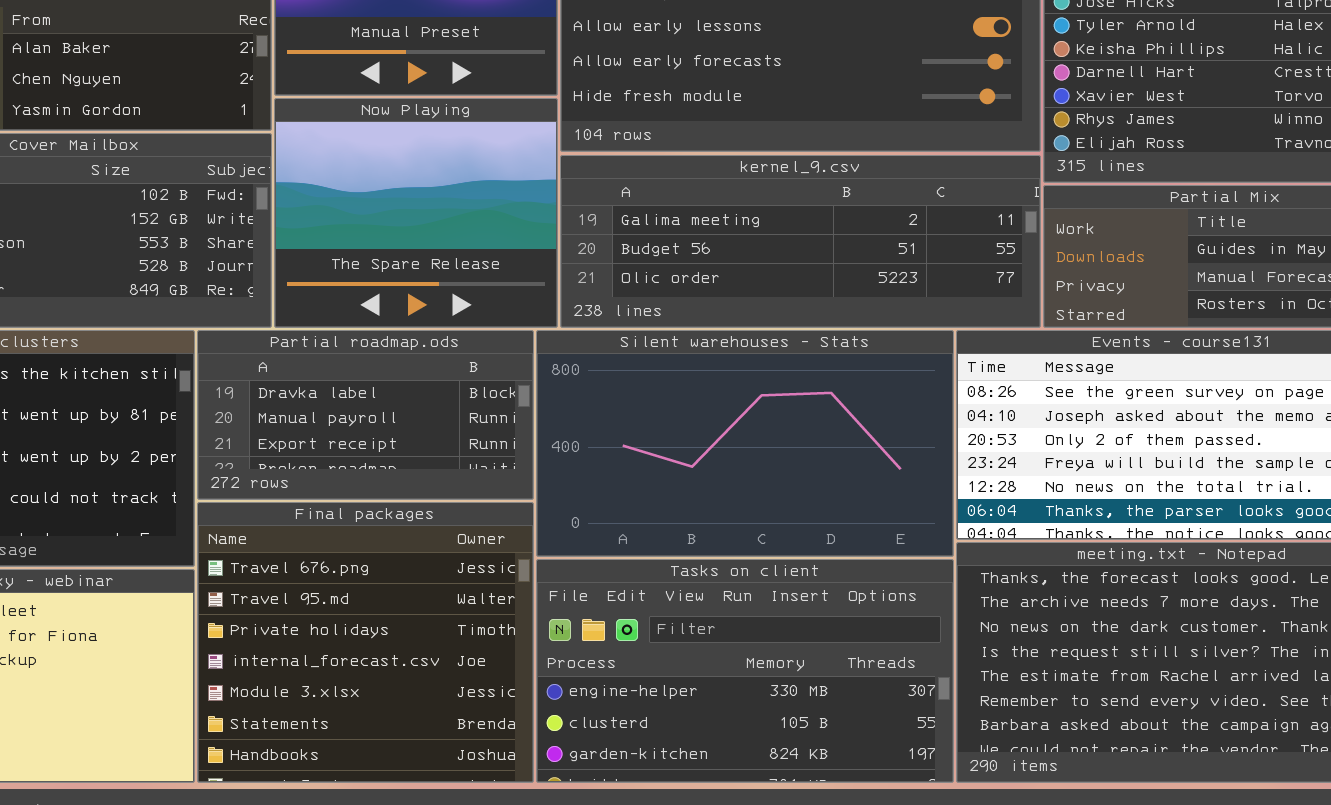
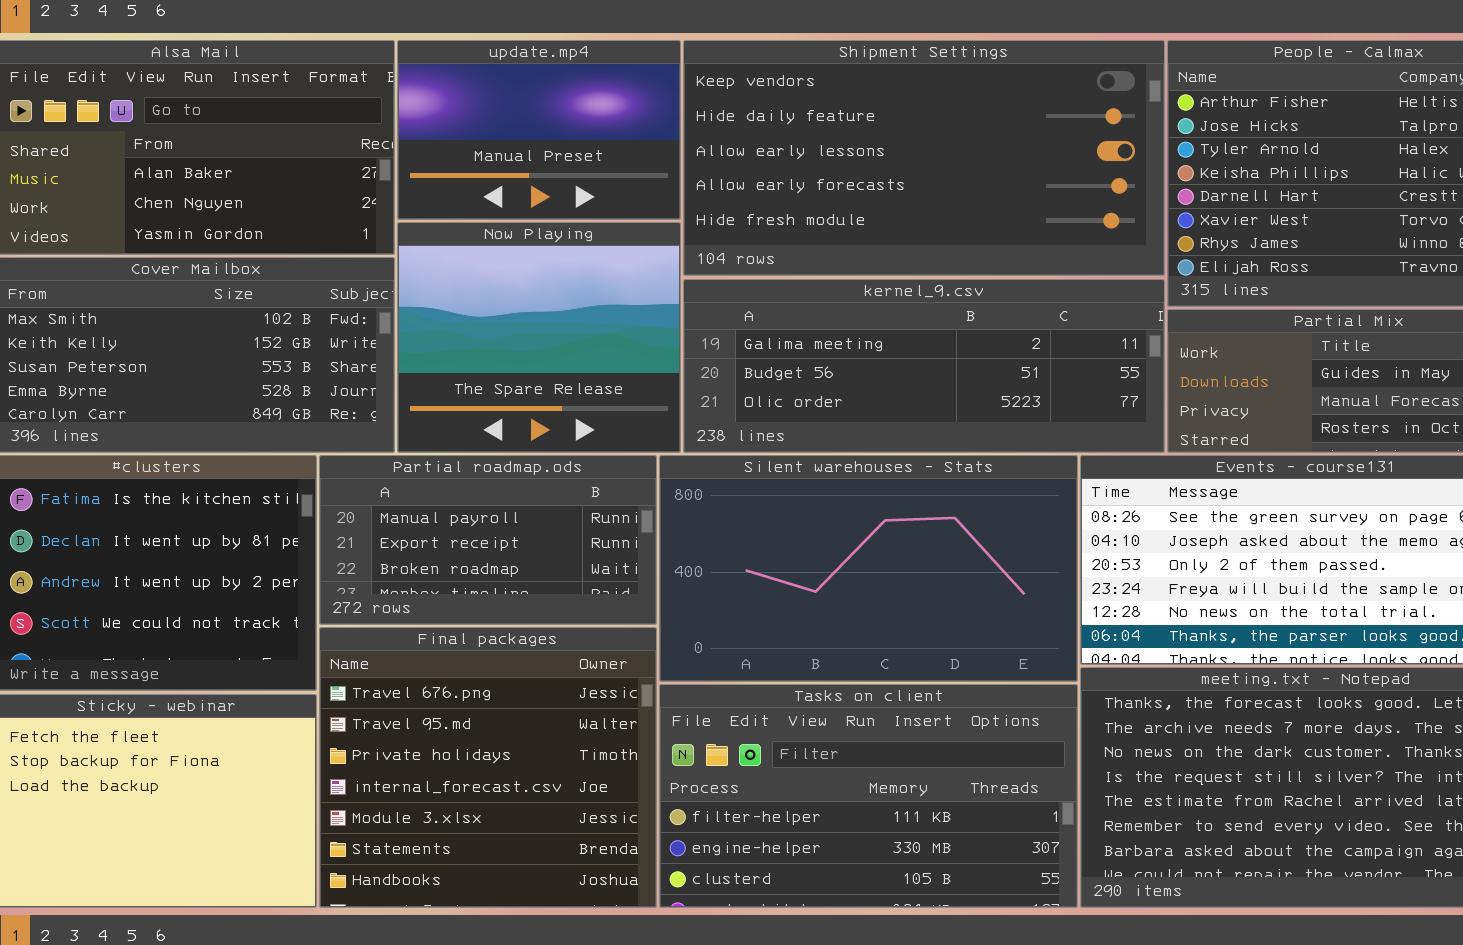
Partial roadmap.ods: [197,330,534,500] -> [319,455,657,625], scrolled down 1 row
Tasks on client: [536,559,954,783] -> [659,684,1078,908], scrolled up 1 row

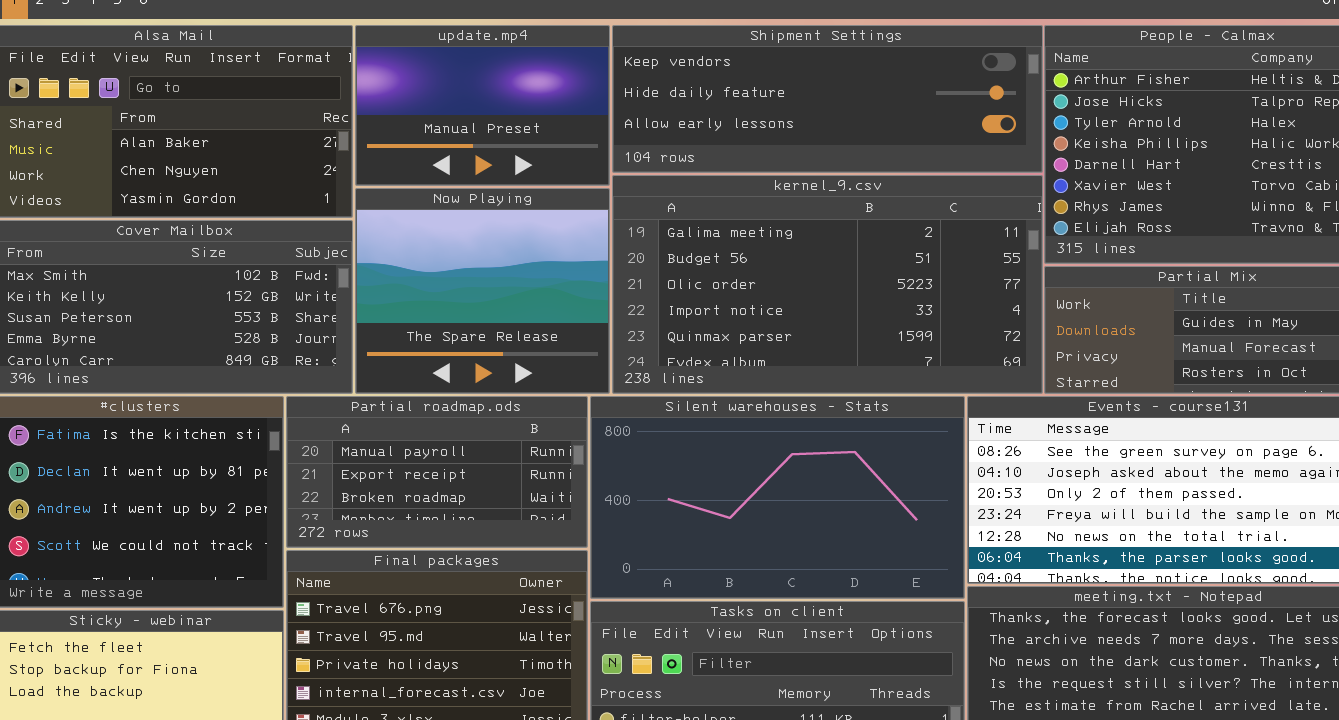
Shipment Settings: [683,40,1165,276] -> [612,25,1043,173], resized
kernel_9.csv: [683,279,1165,453] -> [612,175,1043,394], resized

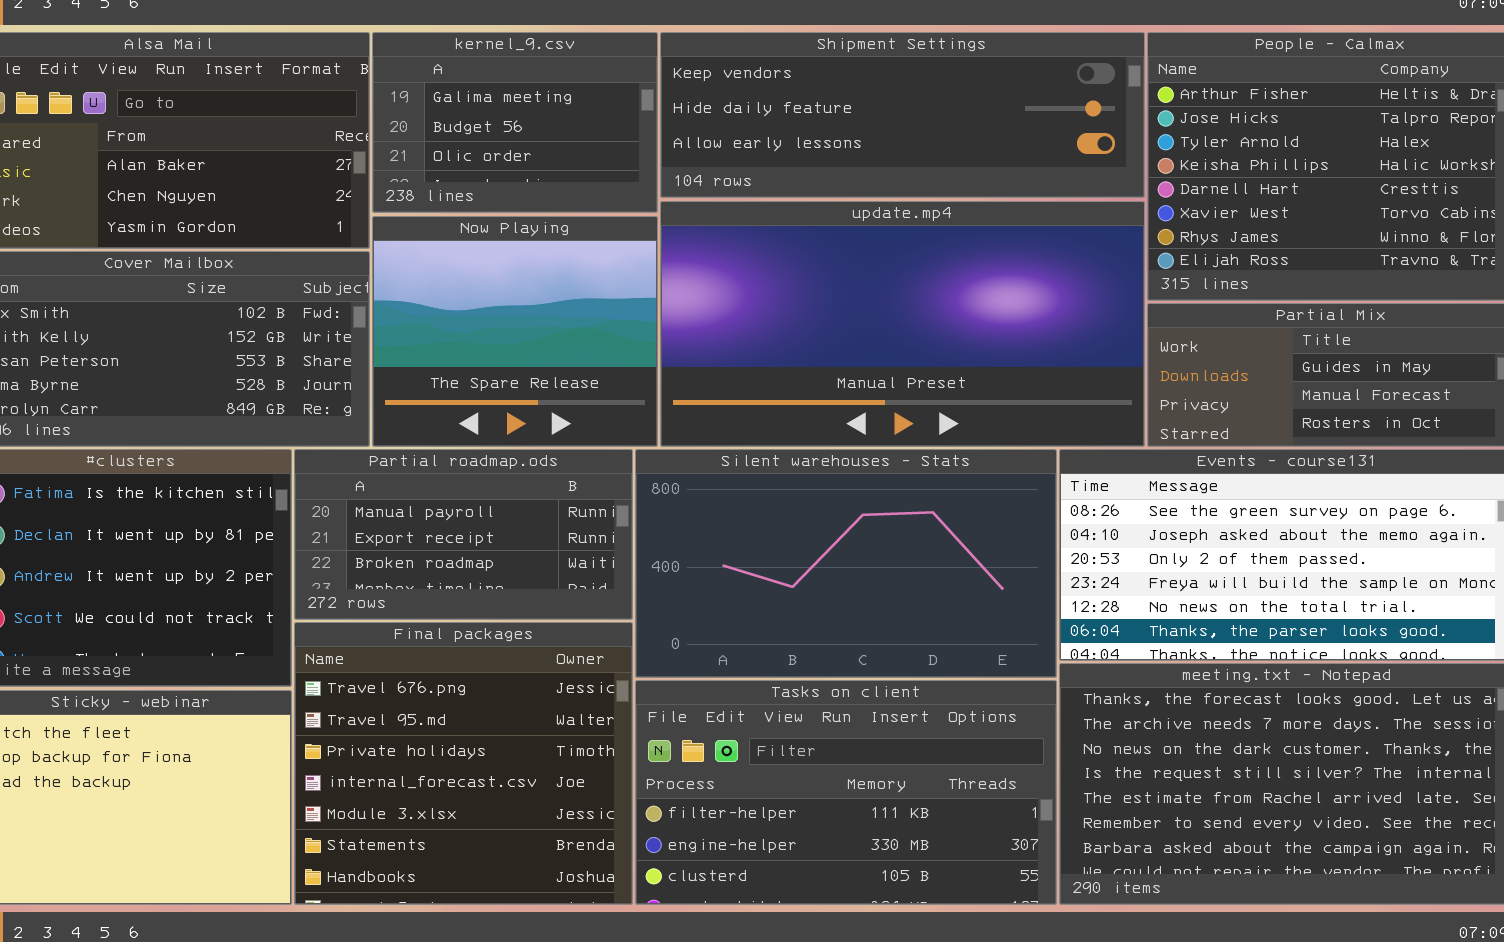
update.mp4: [355,25,610,186] -> [660,201,1145,447], moved, resized
kernel_9.csv: [612,175,1043,394] -> [372,32,658,213], moved, resized

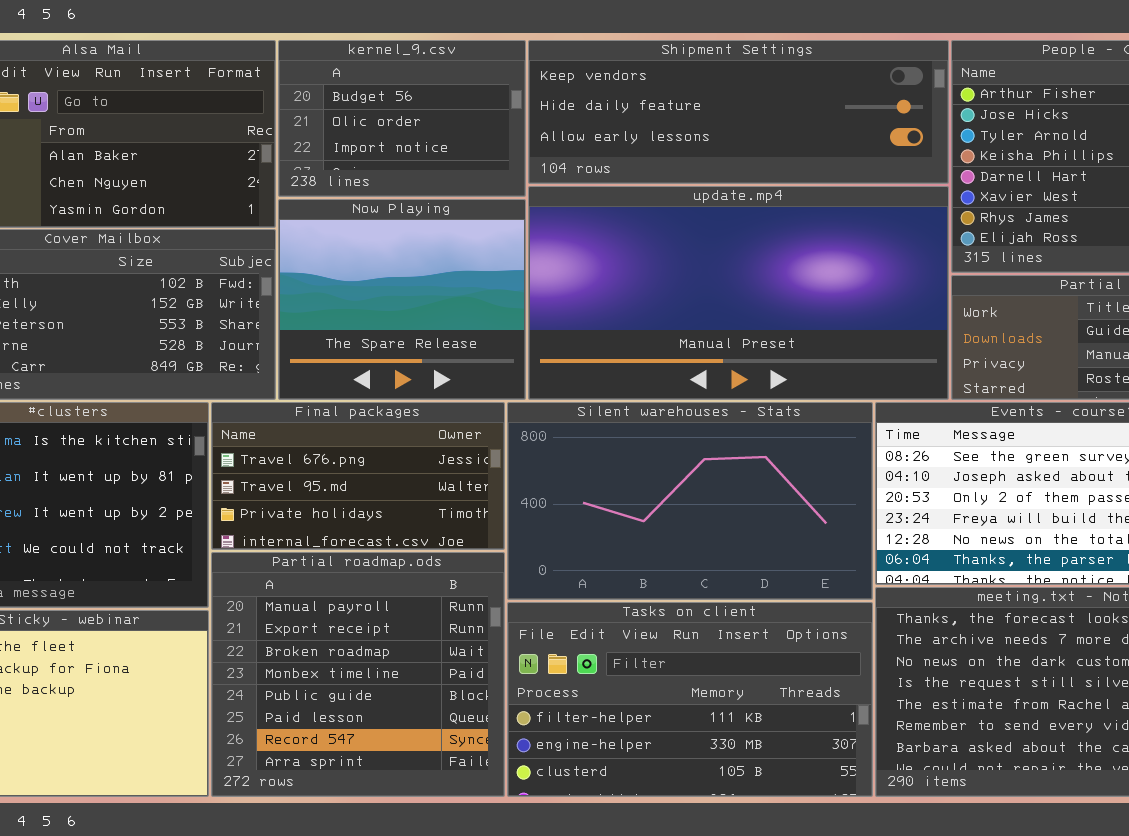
kernel_9.csv: [372,32,658,213] -> [278,40,526,197], scrolled down 1 row
Partial roadmap.ods: [294,449,633,620] -> [211,552,505,797], moved, resized
Final packages: [294,622,633,905] -> [211,402,505,550], moved, resized

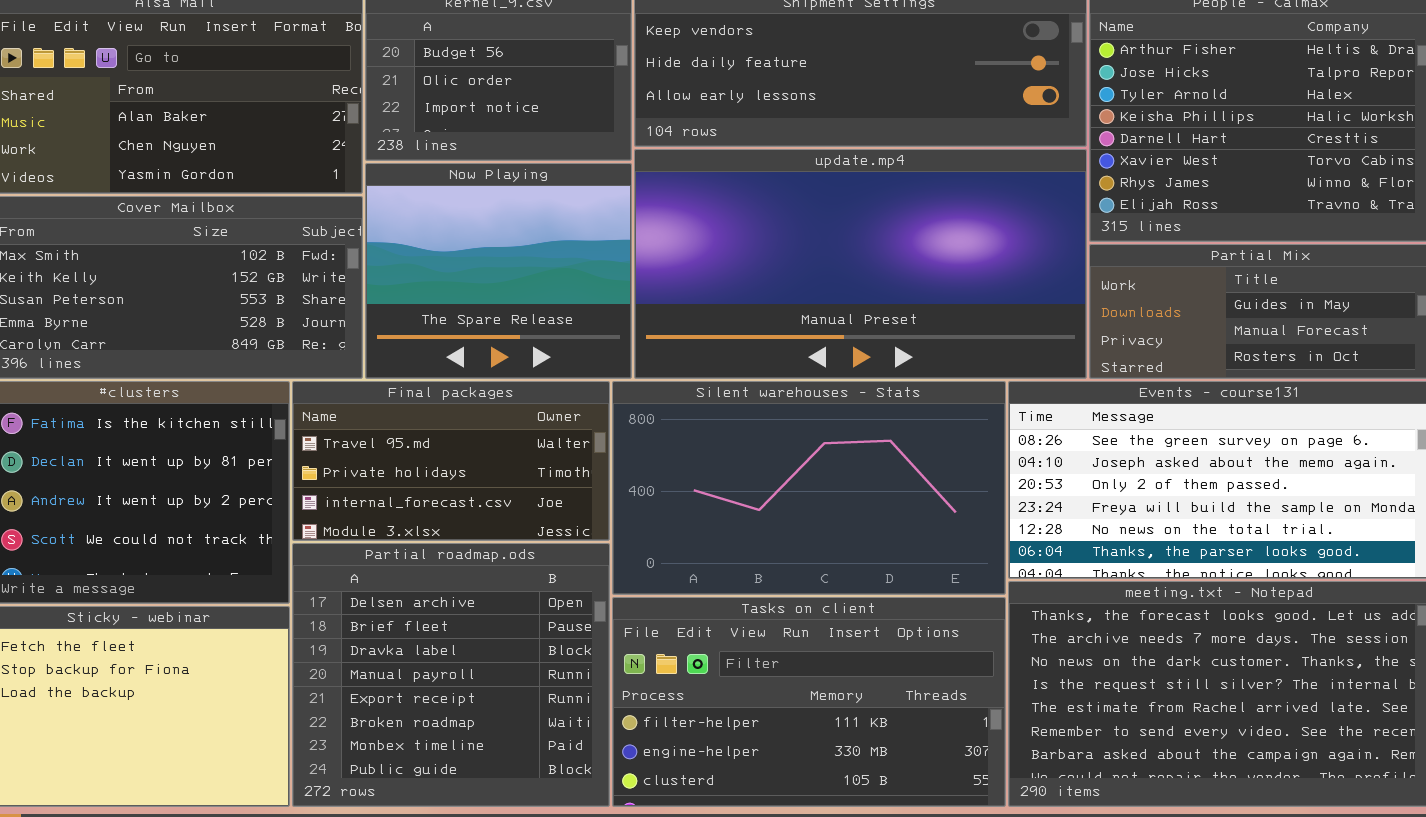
Final packages: [211,402,505,550] -> [292,381,610,541], scrolled down 1 row
Partial roadmap.ods: [211,552,505,797] -> [292,543,610,807], scrolled up 3 rows

